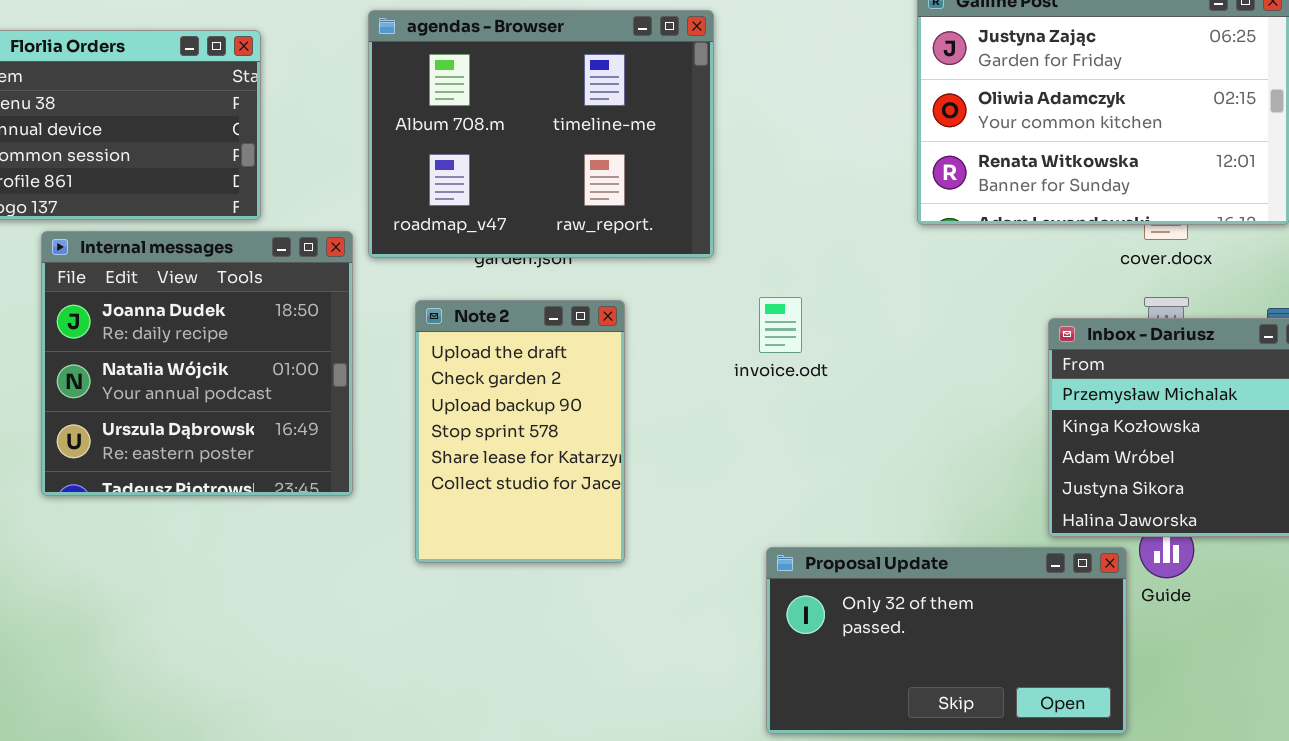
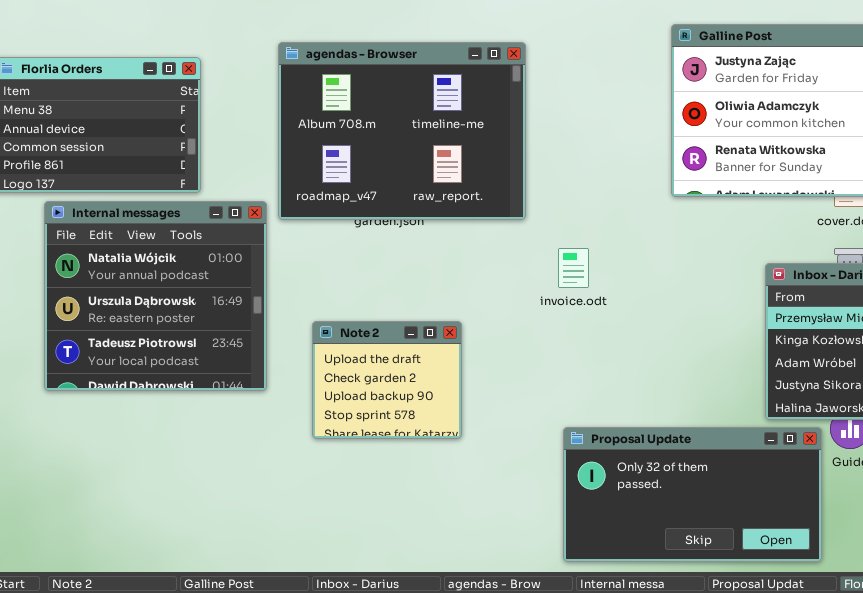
Internal messages: [41,231,353,496] -> [44,201,267,391], scrolled down 1 row
Note 2: [415,300,625,563] -> [312,321,462,439], resized

